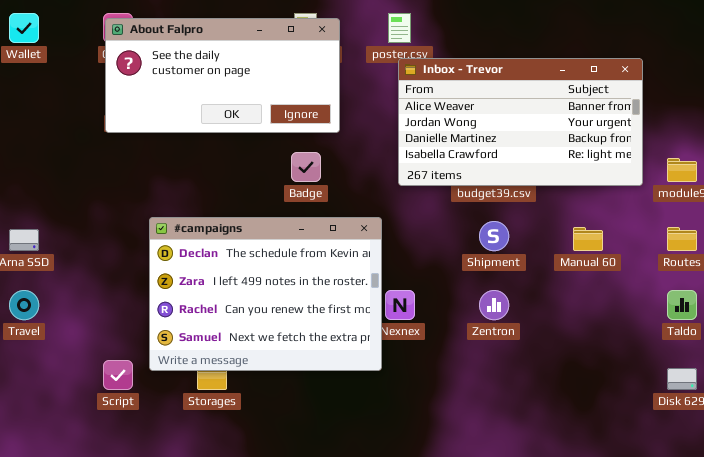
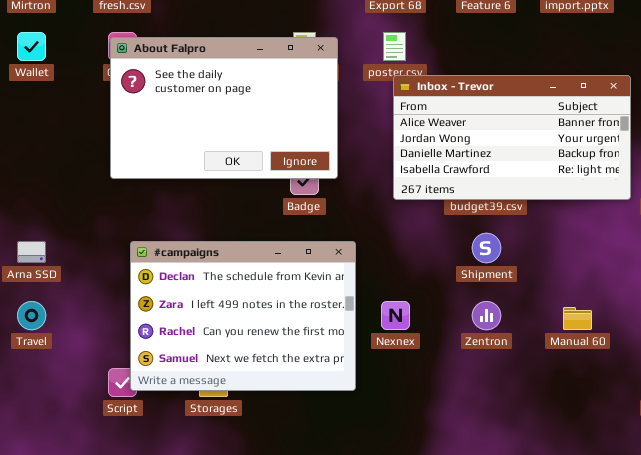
About Falpro: [105,18,340,133] -> [110,37,338,179], resized
#campaigns: [149,217,382,371] -> [130,241,356,391], moved
Manual 60: [573,227,603,251] -> [563,307,592,330], moved

